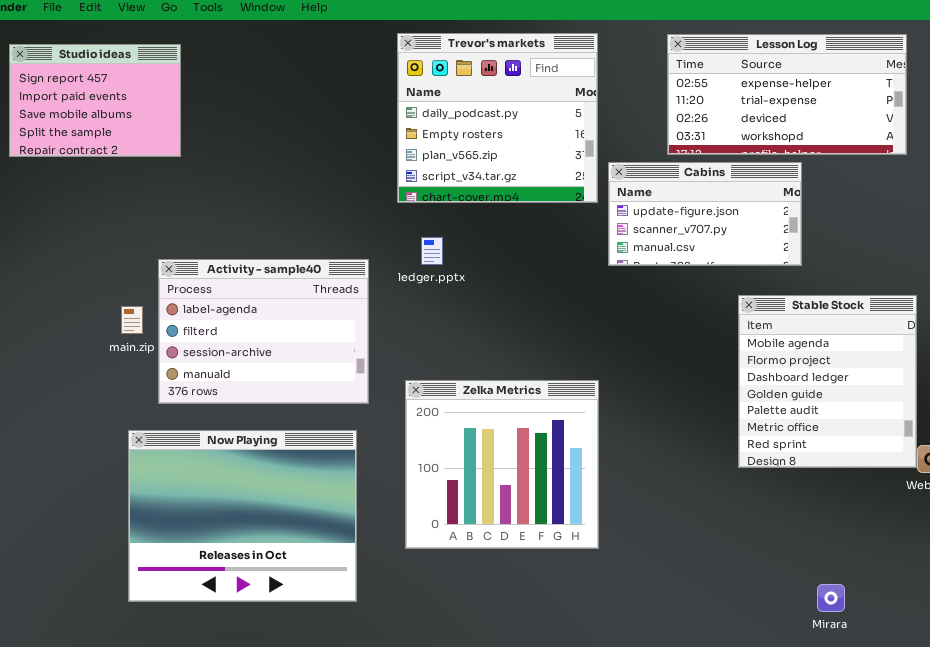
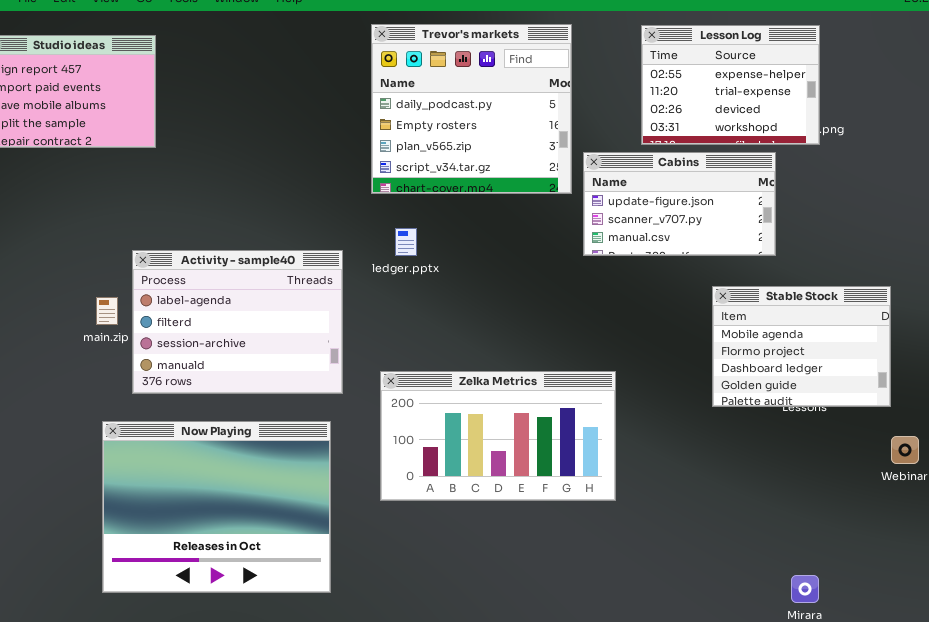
Lesson Log: [667,34,907,155] -> [641,25,820,145], resized
Stable Stock: [738,295,917,468] -> [712,286,891,407], resized
Zelka Metrics: [405,380,599,549] -> [380,371,616,501], resized

